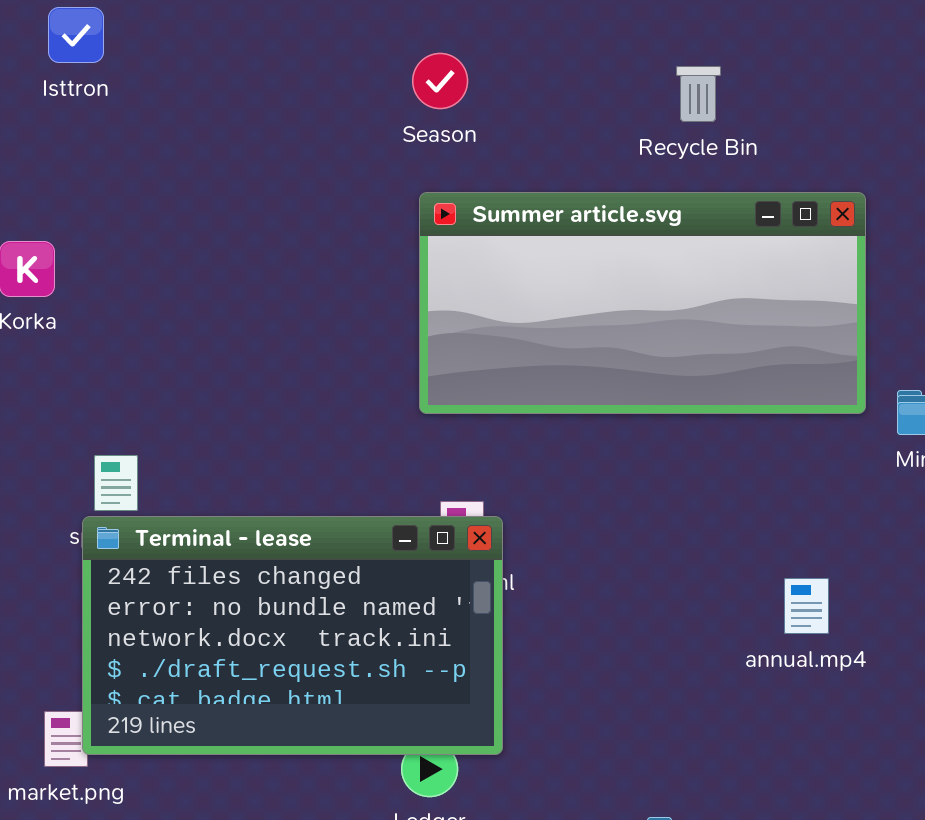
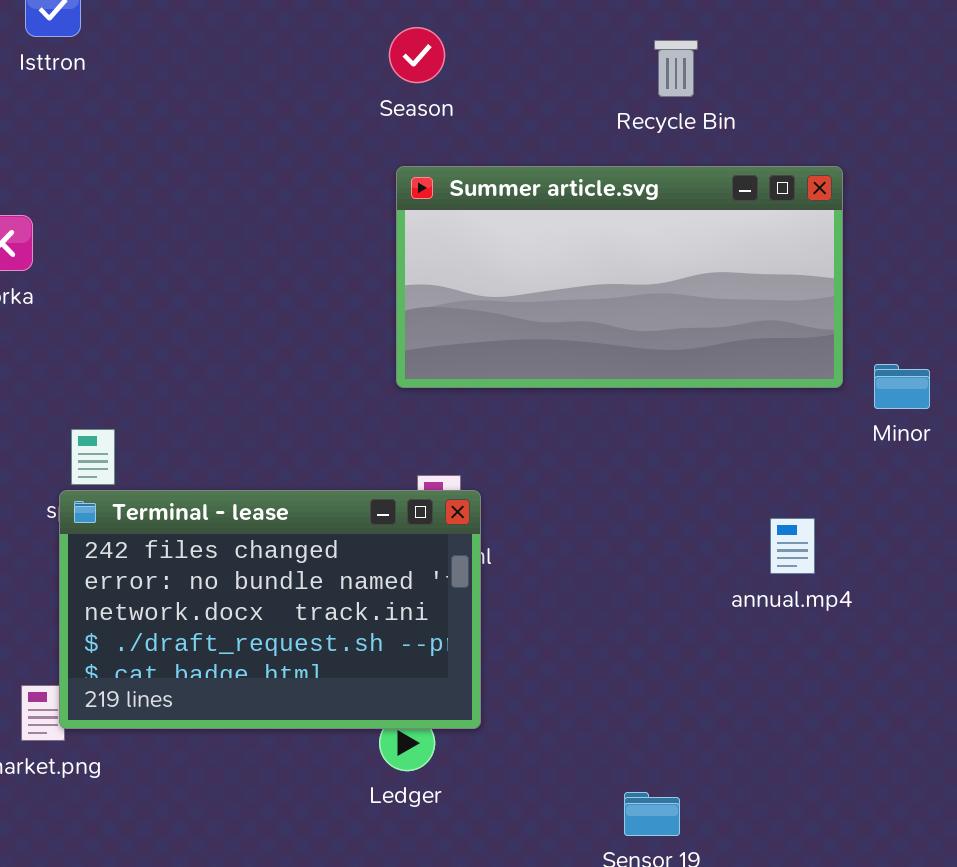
annual.mp4: [784,578,829,634] -> [770,518,815,574], moved

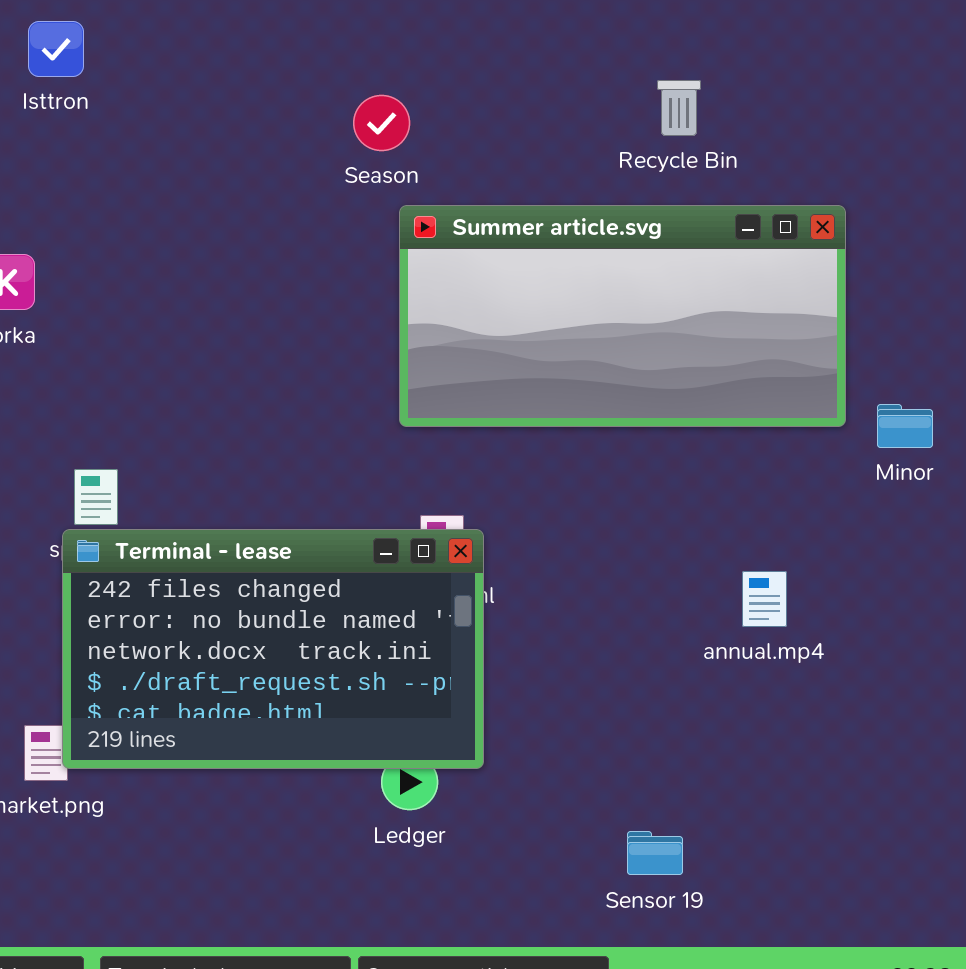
Season: [389,27,445,83] -> [353,95,410,151], moved
annual.mp4: [770,518,815,574] -> [742,571,787,627], moved

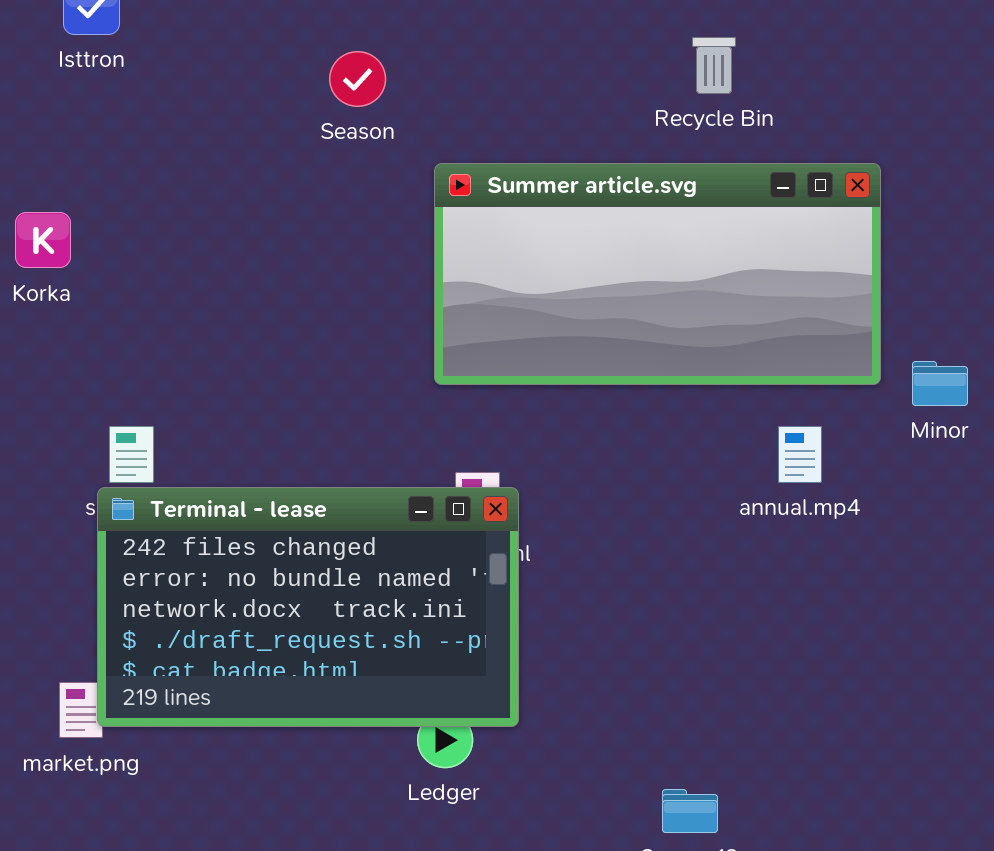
Season: [353,95,410,151] -> [329,51,386,107], moved
annual.mp4: [742,571,787,627] -> [778,426,822,483], moved

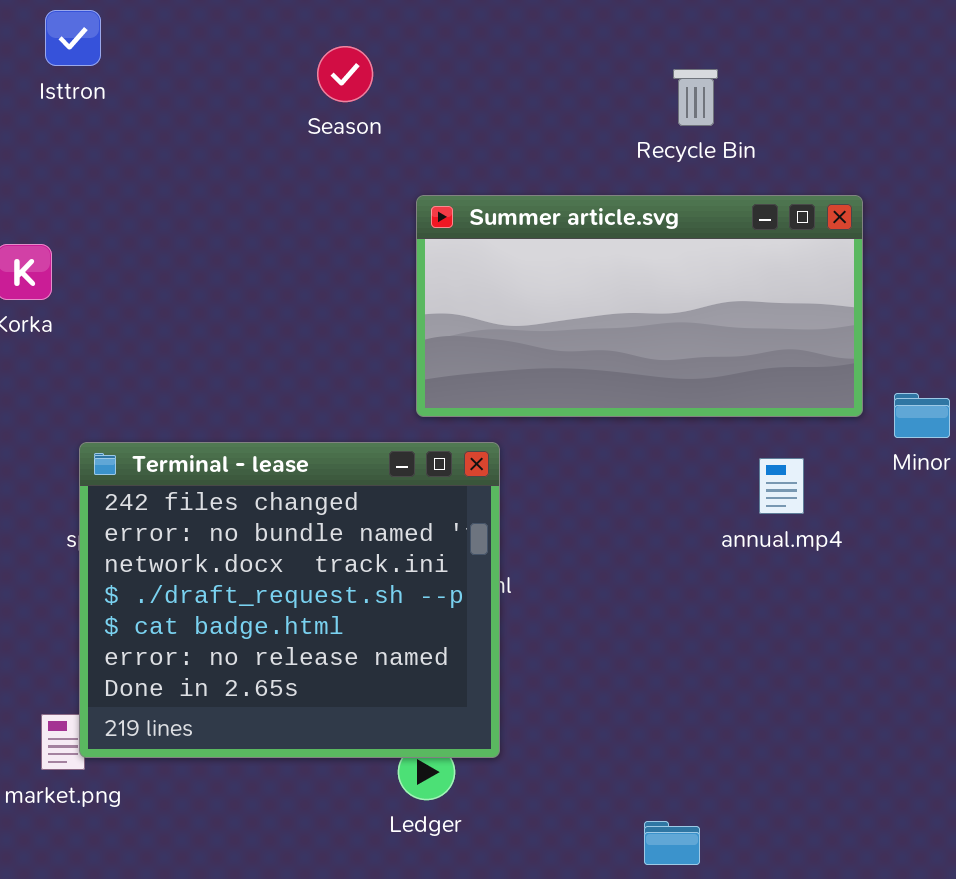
Season: [329,51,386,107] -> [317,46,373,102], moved
Terminal - lease: [97,487,519,727] -> [79,442,500,758], resized

